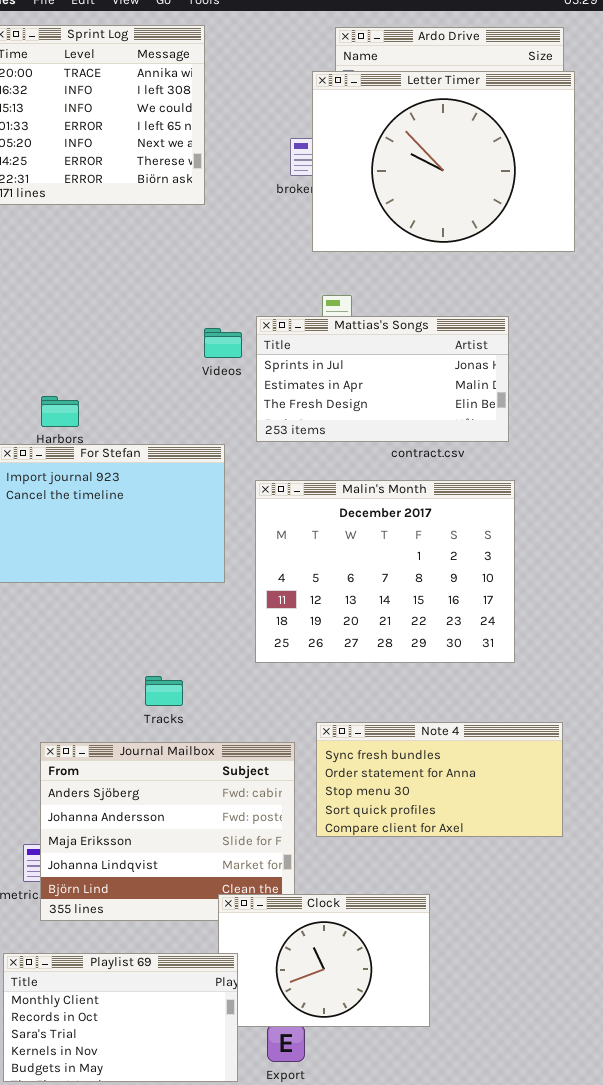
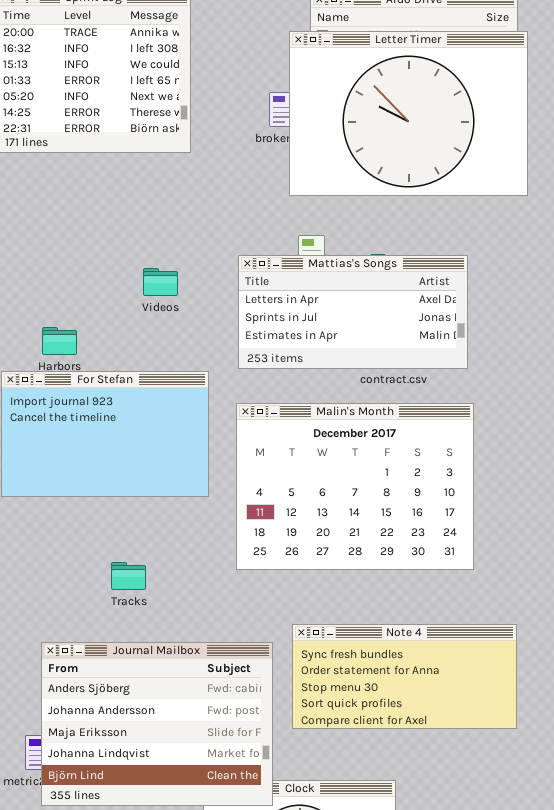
Mattias's Songs: [256,316,509,442] -> [238,255,468,369], scrolled up 1 row
Videos: [204,328,242,358] -> [143,268,178,296], moved
Tracks: [145,676,183,706] -> [111,562,146,590], moved
Journal Mailbox: [40,742,295,921] -> [41,642,273,806], raised

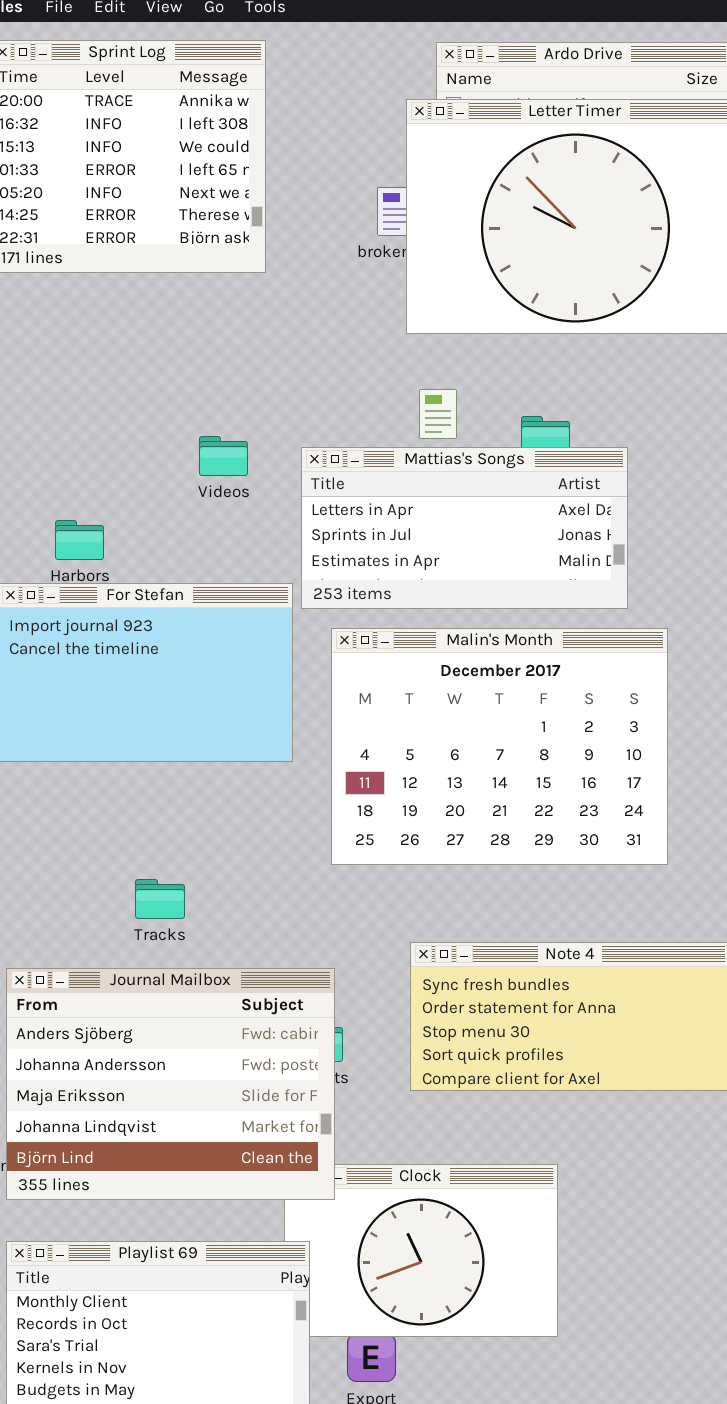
Mattias's Songs: [238,255,468,369] -> [301,447,628,609], moved
Tracks: [111,562,146,590] -> [135,879,185,919], moved
Journal Mailbox: [41,642,273,806] -> [6,968,335,1200], moved

